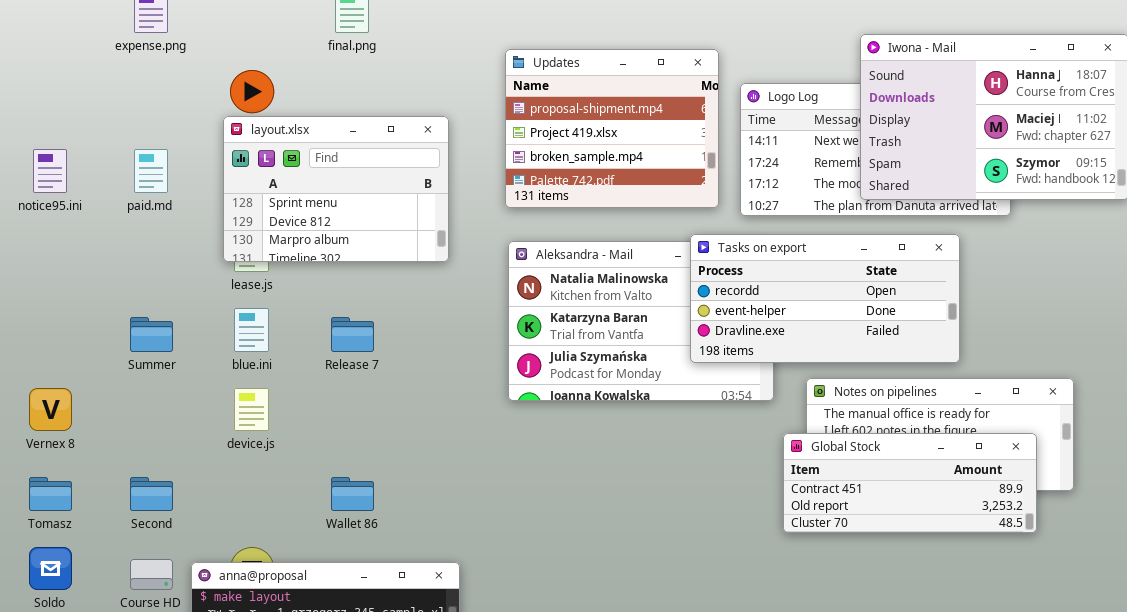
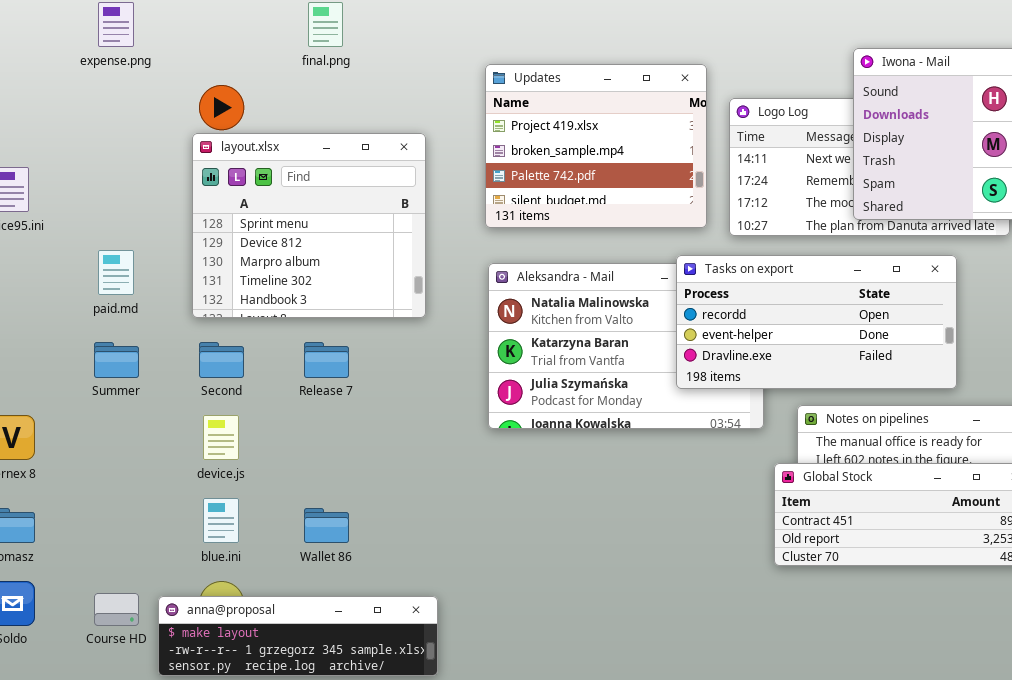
Updates: [505,49,719,208] -> [485,64,707,228], scrolled down 1 row
layout.xlsx: [223,116,449,262] -> [192,133,426,318], resized
paid.md: [134,149,168,193] -> [98,250,134,295], moved
blue.ini: [234,308,269,352] -> [203,498,239,543], moved
Second: [130,477,173,511] -> [199,342,244,378], moved

